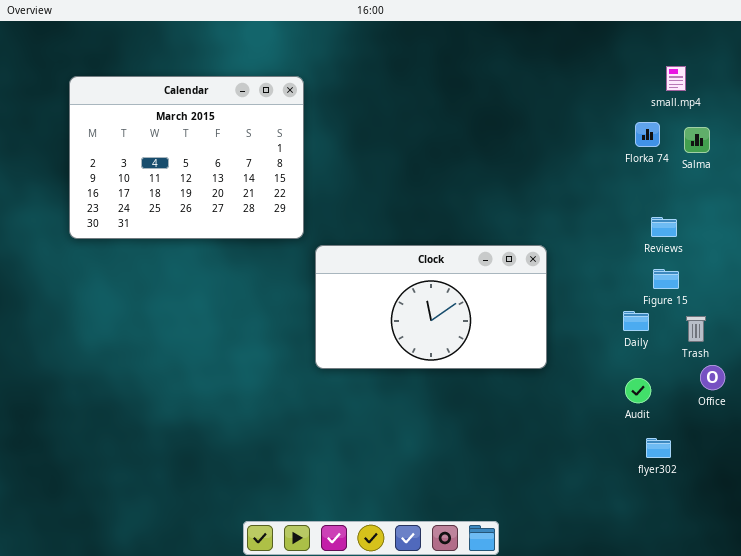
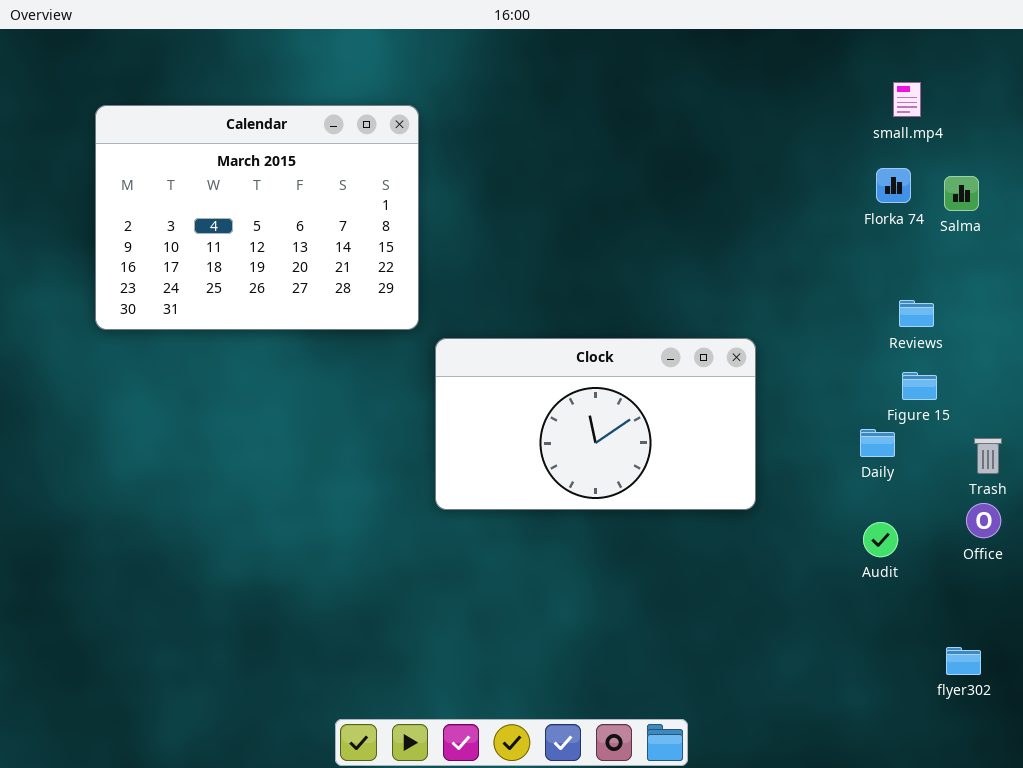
small.mp4: [666,66,686,91] -> [893,82,921,117], moved
Trash: [686,316,706,342] -> [974,438,1002,474], moved
flyer302: [646,438,671,458] -> [946,647,981,675], moved

